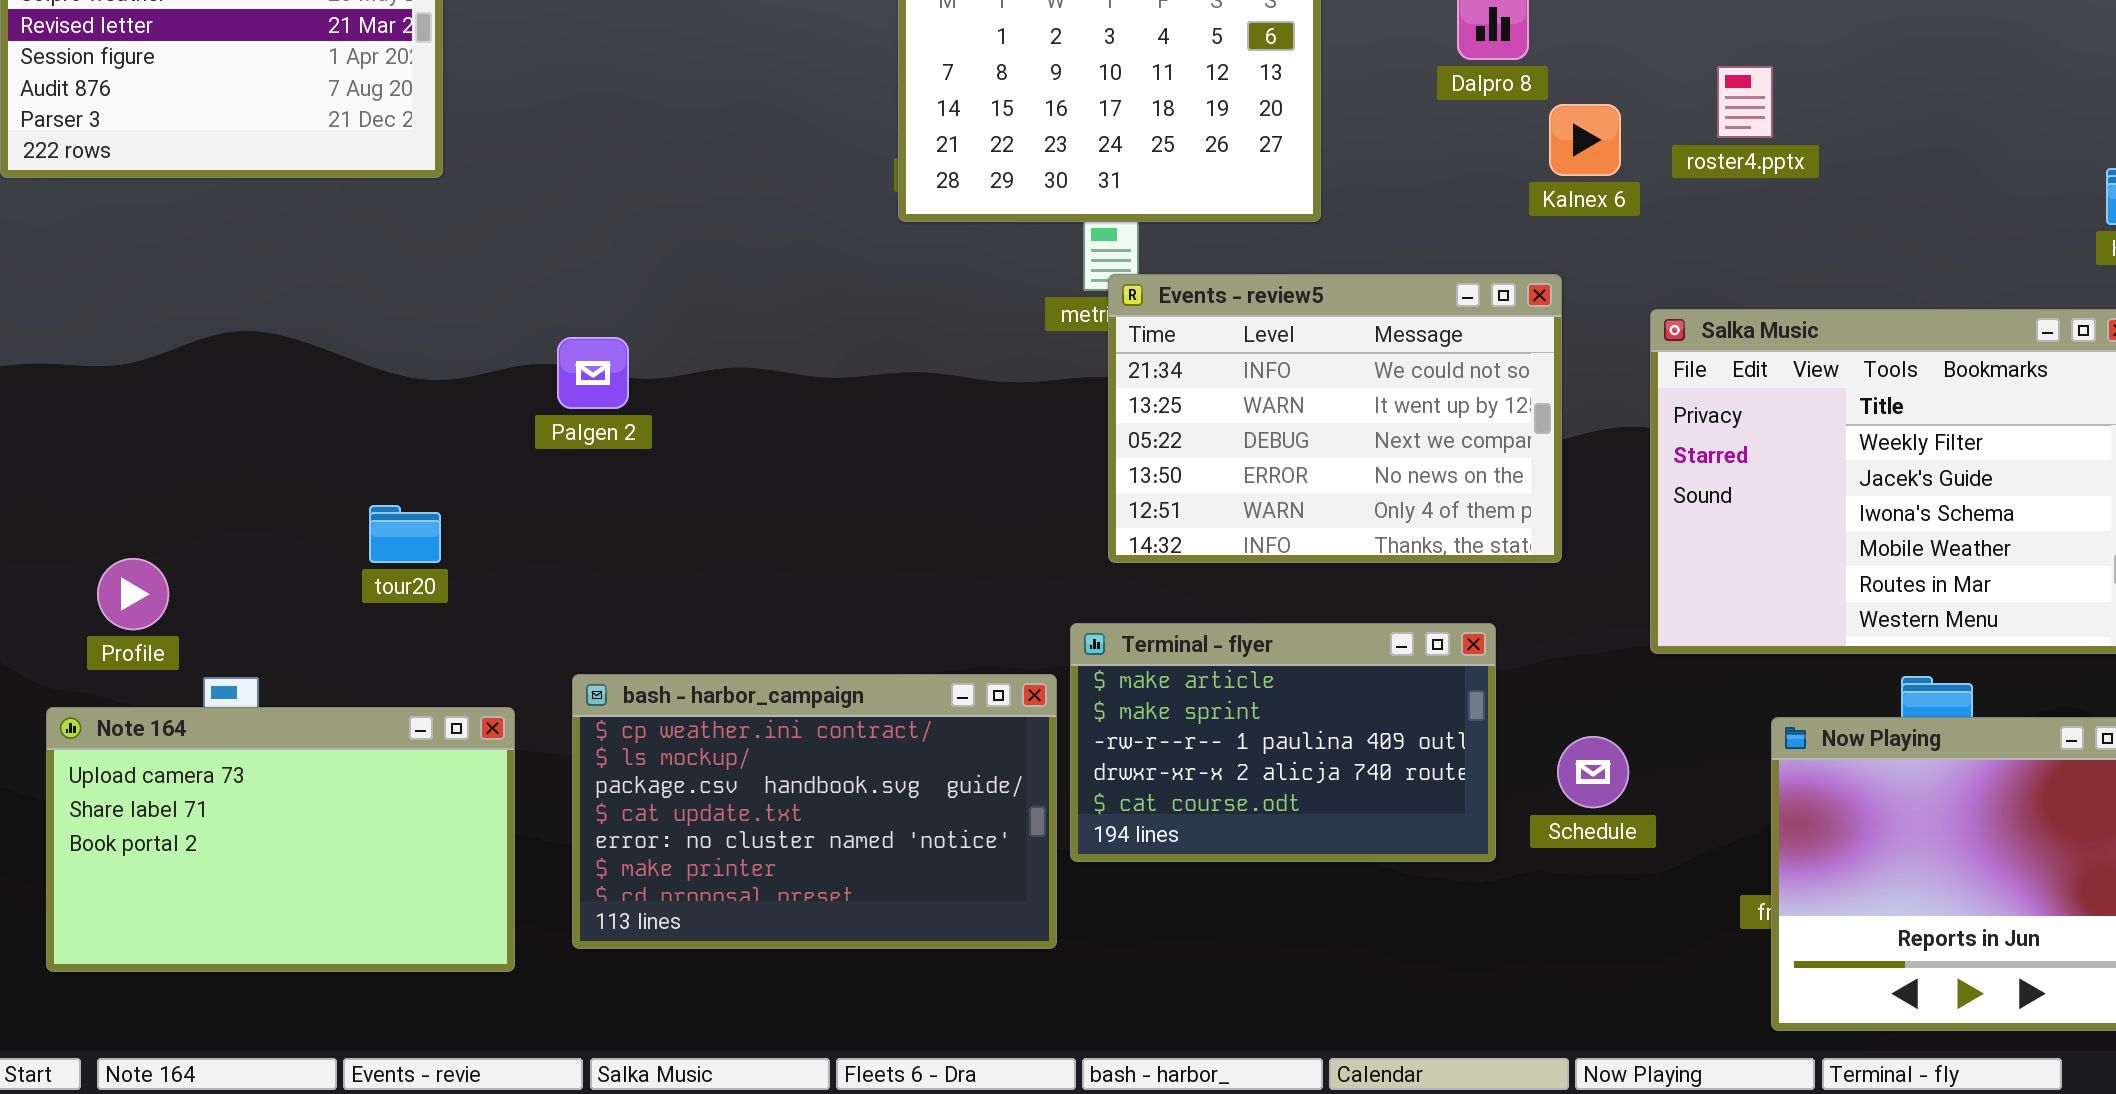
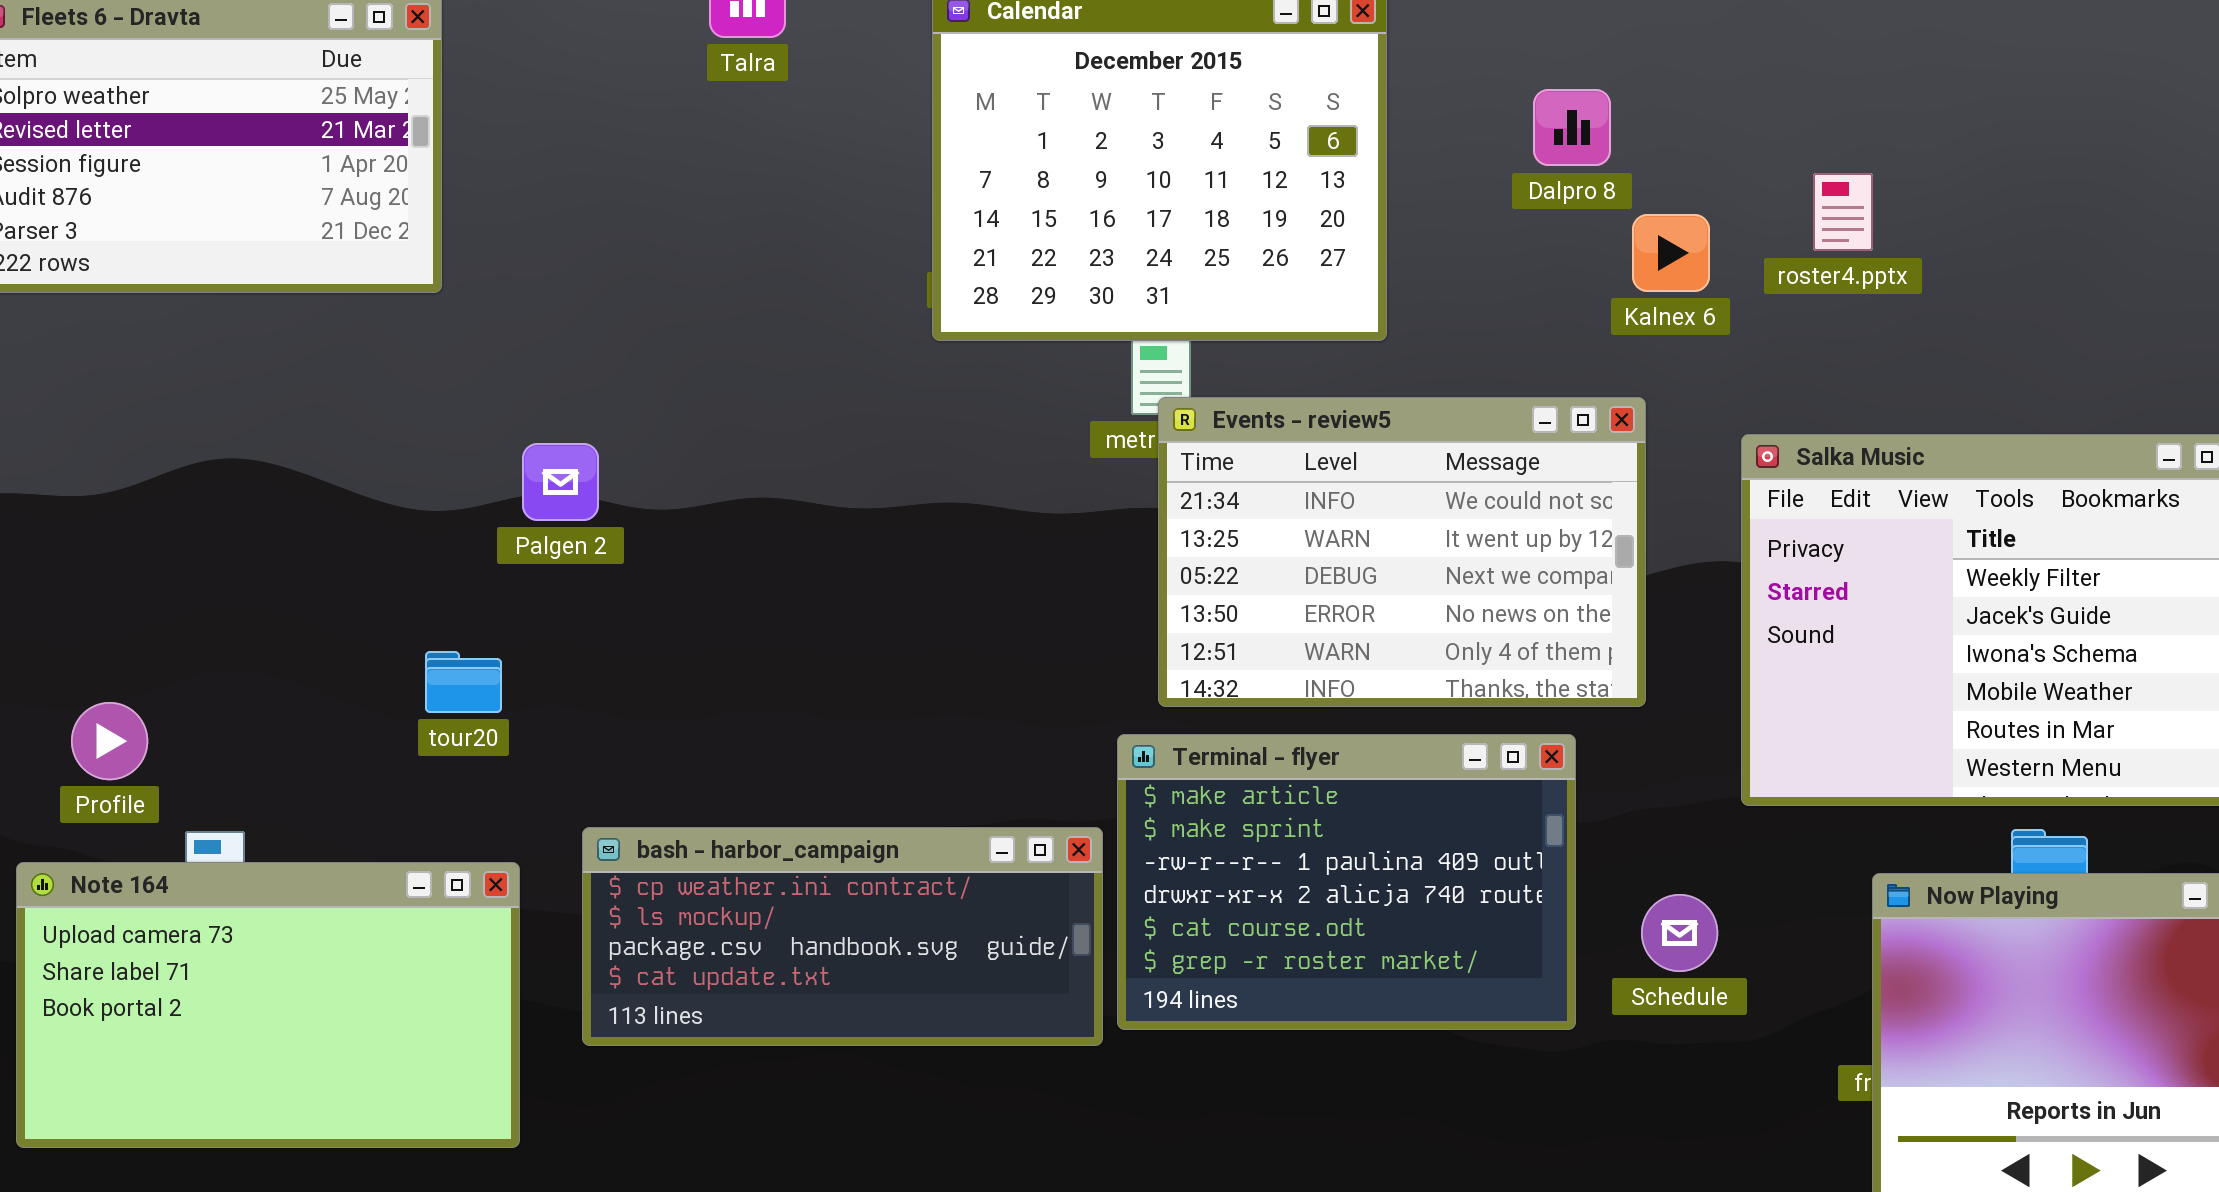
Palgen 2: [557,337,629,409] -> [522,443,599,521], moved
tour20: [369,505,441,563] -> [425,651,502,713], moved
Terminal - flyer: [1070,623,1496,862] -> [1117,734,1576,1030], resized
bash - harbor_campaign: [572,674,1057,949] -> [582,827,1103,1046], resized

